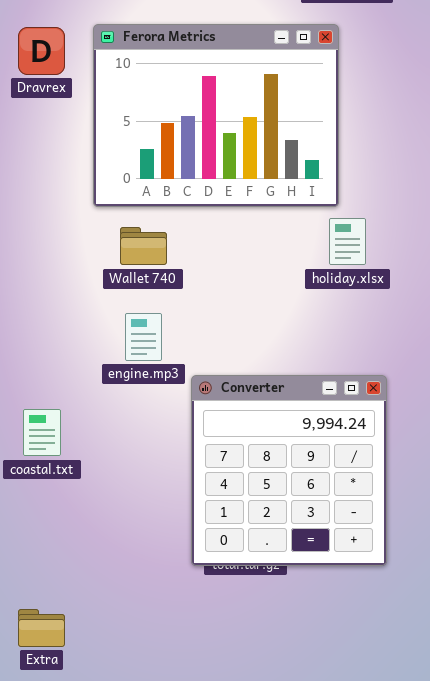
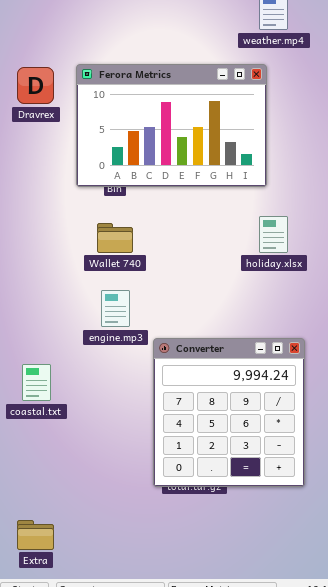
Ferora Metrics: [93,24,339,207] -> [76,64,267,187], resized

